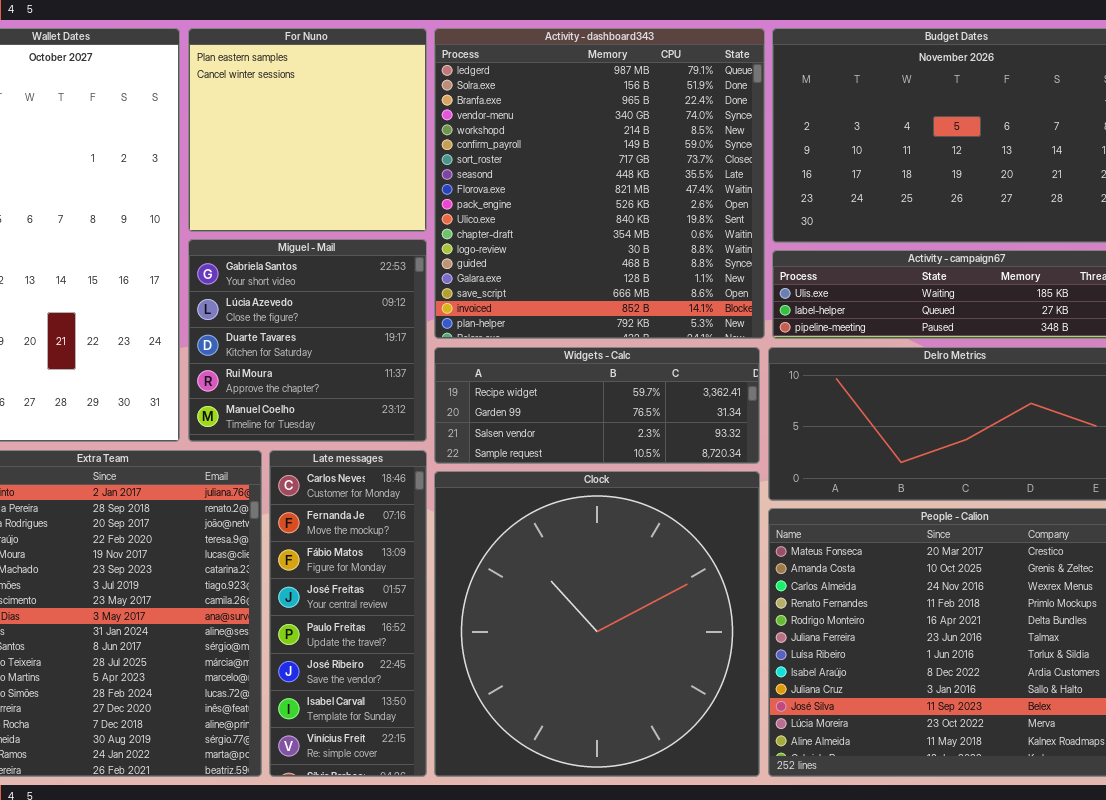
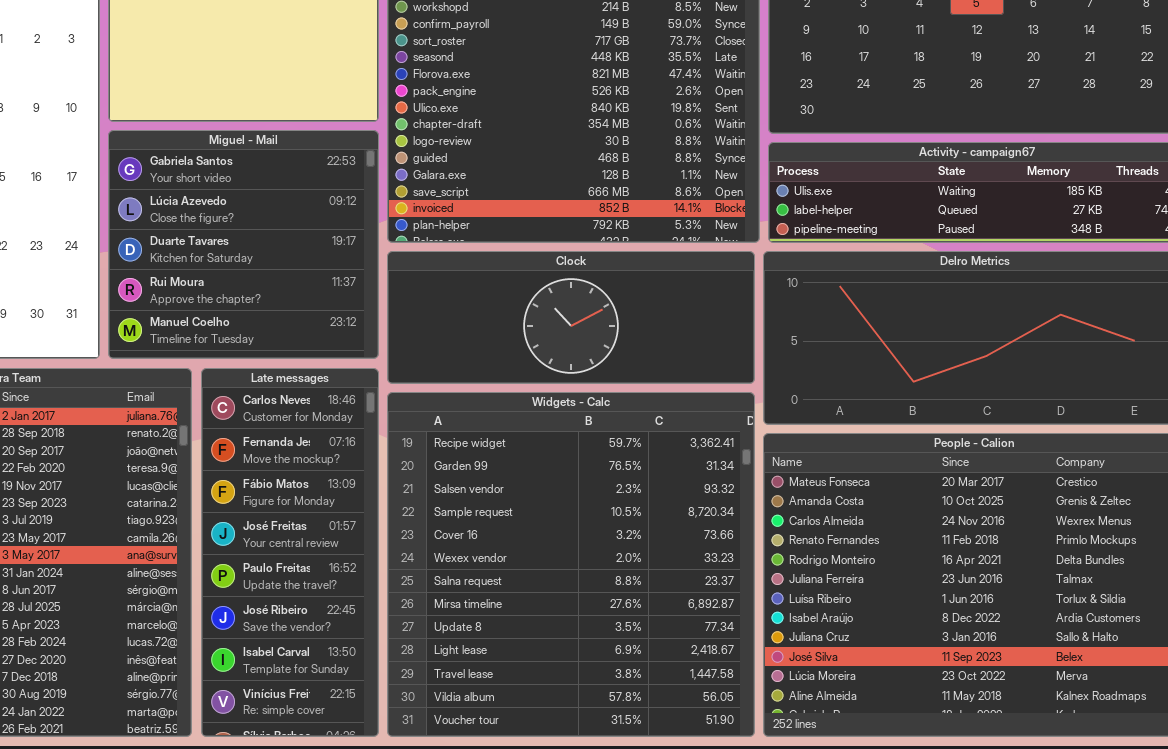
Widgets - Calc: [434,347,760,464] -> [387,392,755,737], moved, resized
Clock: [434,471,760,777] -> [387,251,755,384], moved, resized

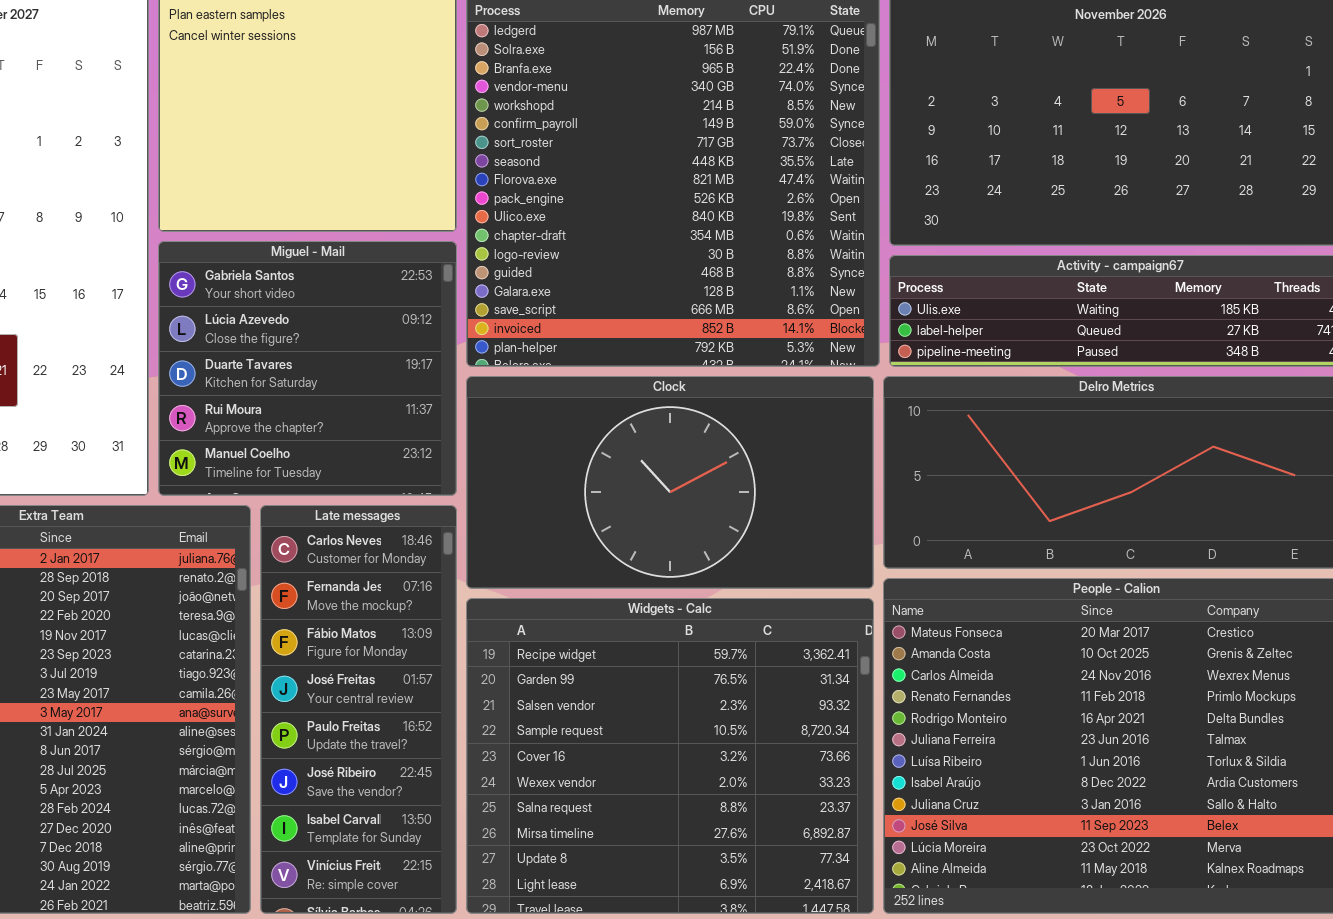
Clock: [387,251,755,384] -> [466,376,874,589], resized
Widgets - Calc: [387,392,755,737] -> [466,598,874,914], resized

